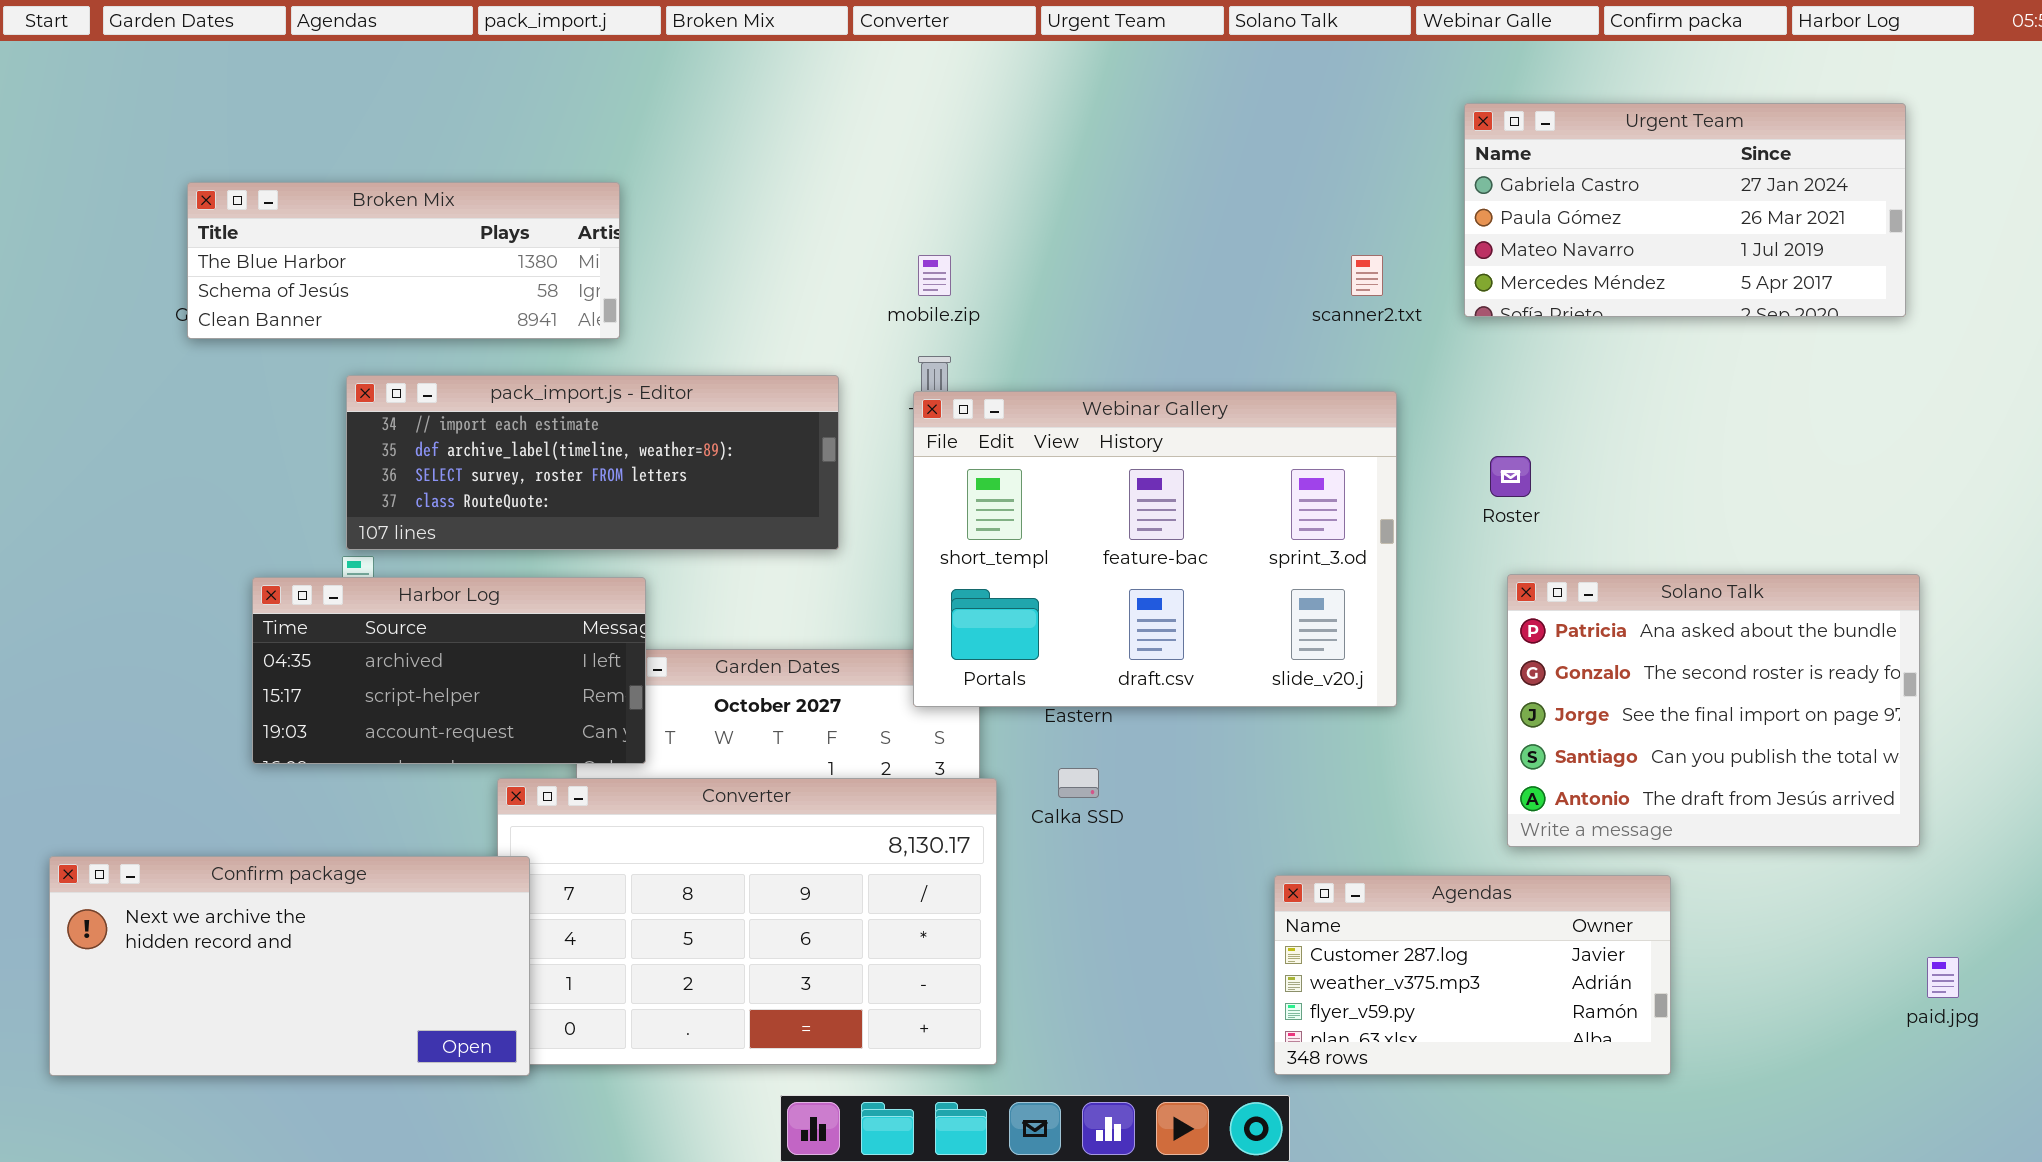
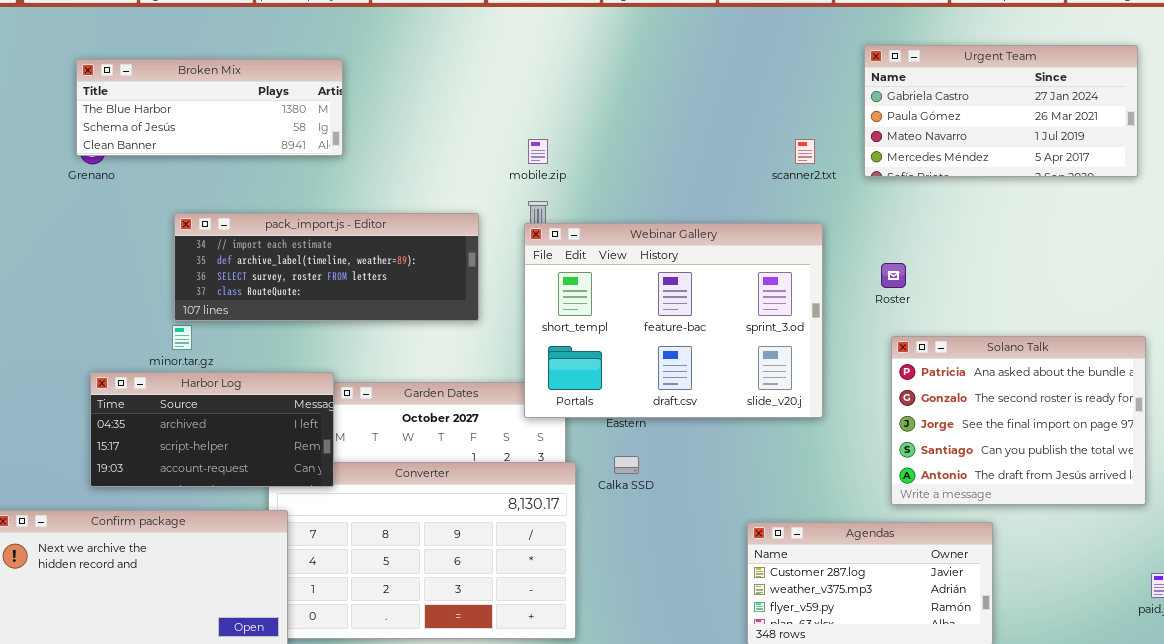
Broken Mix: [187,182,620,339] -> [76,59,343,156], moved
Harbor Log: [252,577,646,764] -> [90,372,334,487], moved

